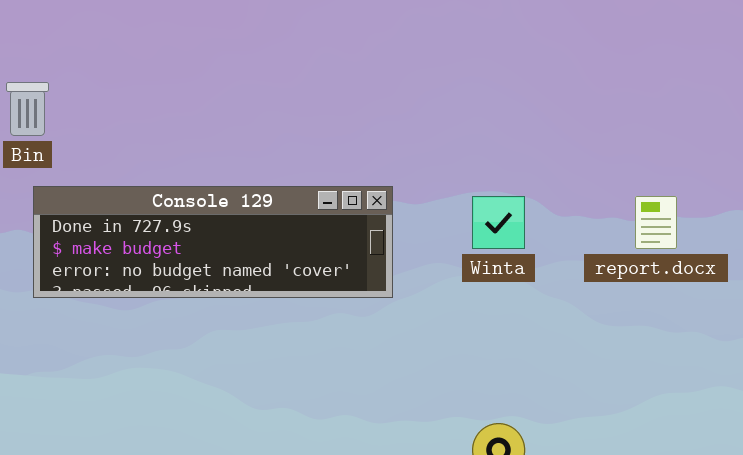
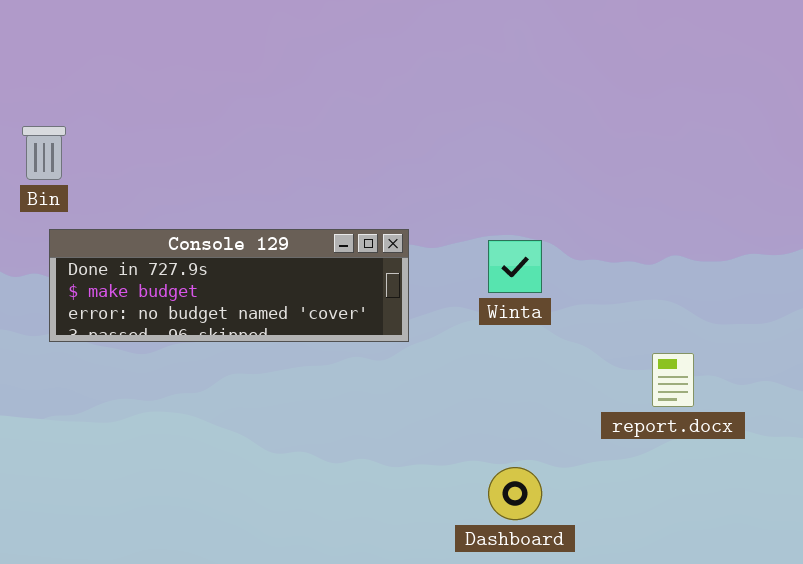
report.docx: [635,196,677,249] -> [652,353,694,407], moved

